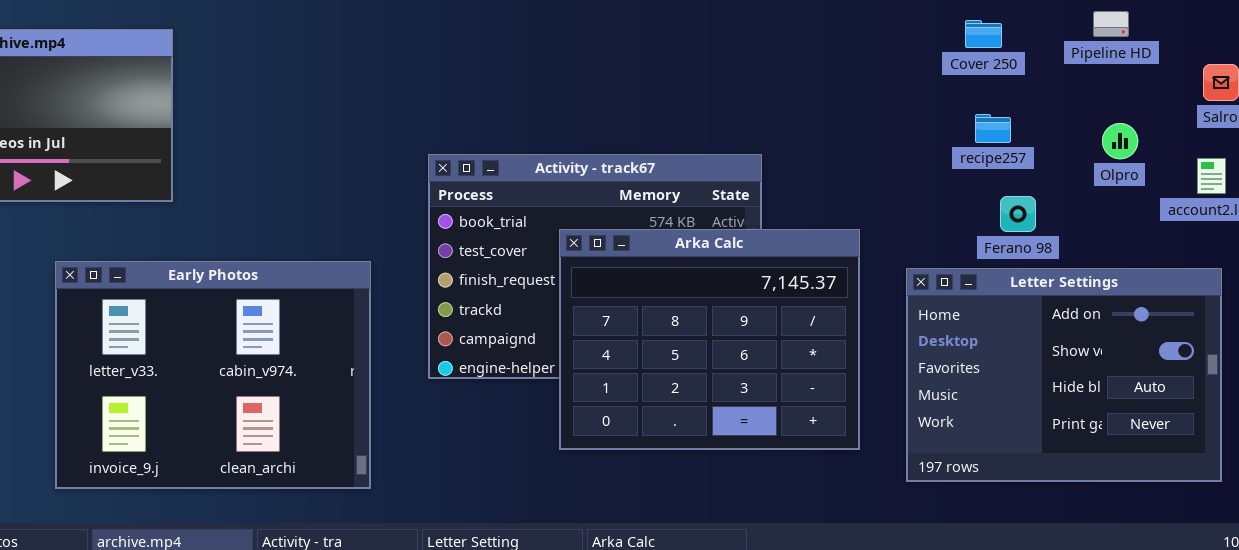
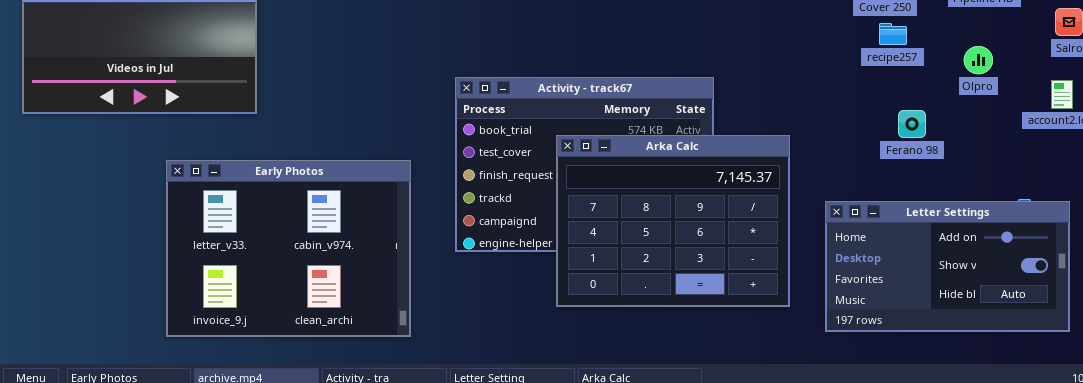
recipe257: [975,114,1011,143] -> [879,23,907,45], moved
Olpro: [1102,123,1138,159] -> [964,46,993,74], moved
Letter Settings: [906,268,1222,482] -> [825,201,1070,332], resized

